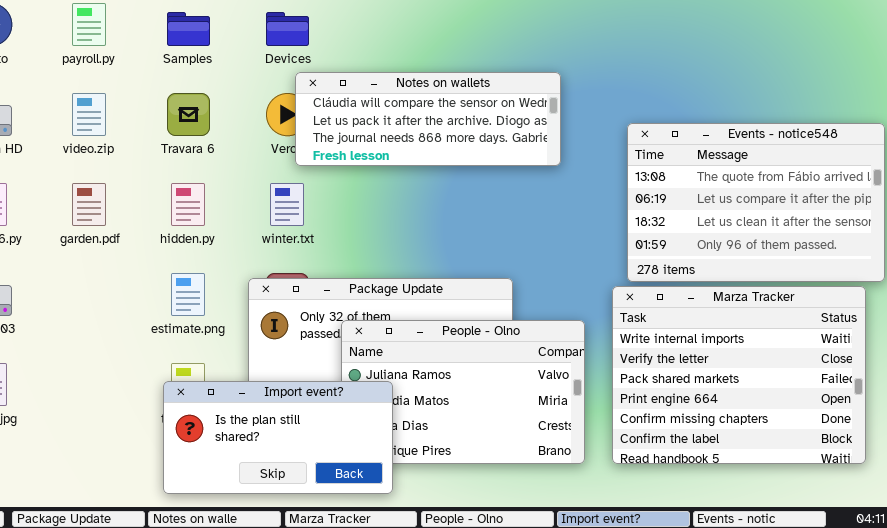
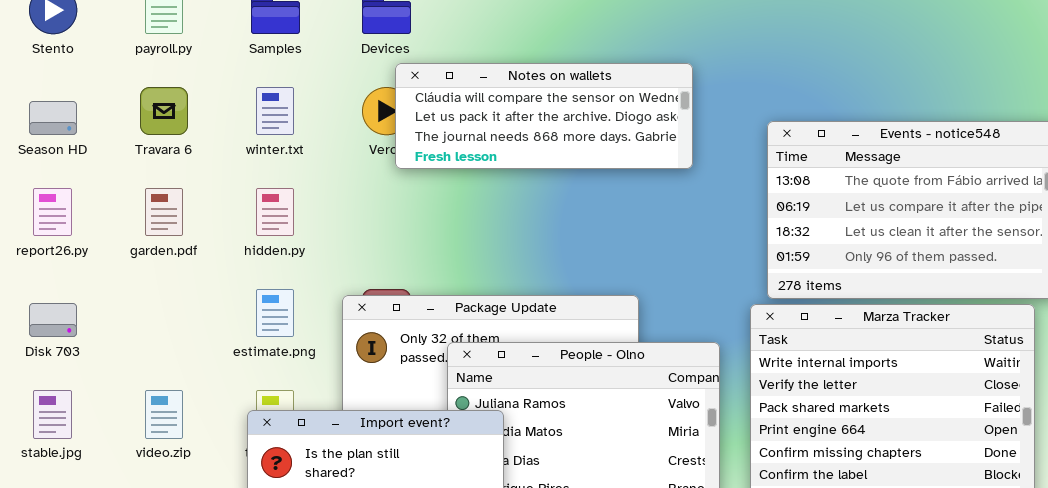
video.zip: [72,93,106,136] -> [145,390,183,439], moved
Travara 6: [167,93,210,136] -> [140,87,188,135], moved
winter.txt: [270,183,304,226] -> [256,87,294,135], moved

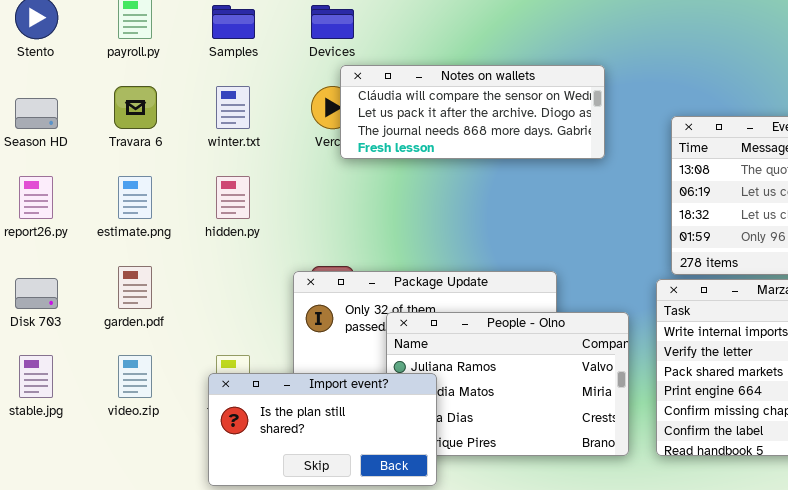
garden.pdf: [145,188,183,236] -> [118,266,152,309], moved
estimate.png: [256,289,294,337] -> [118,176,152,219], moved

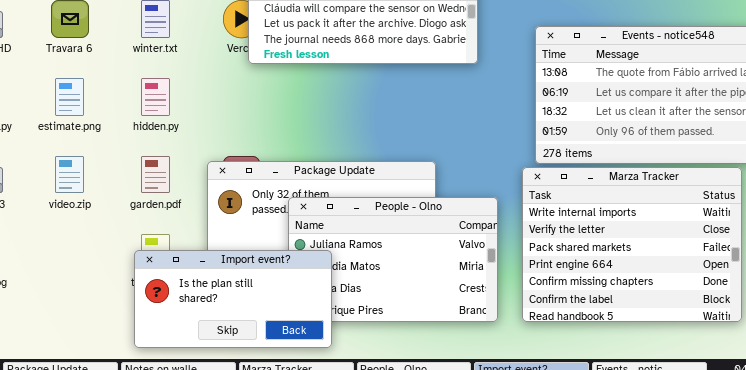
garden.pdf: [118,266,152,309] -> [141,156,170,193], moved
video.zip: [118,355,152,398] -> [55,156,84,193], moved

